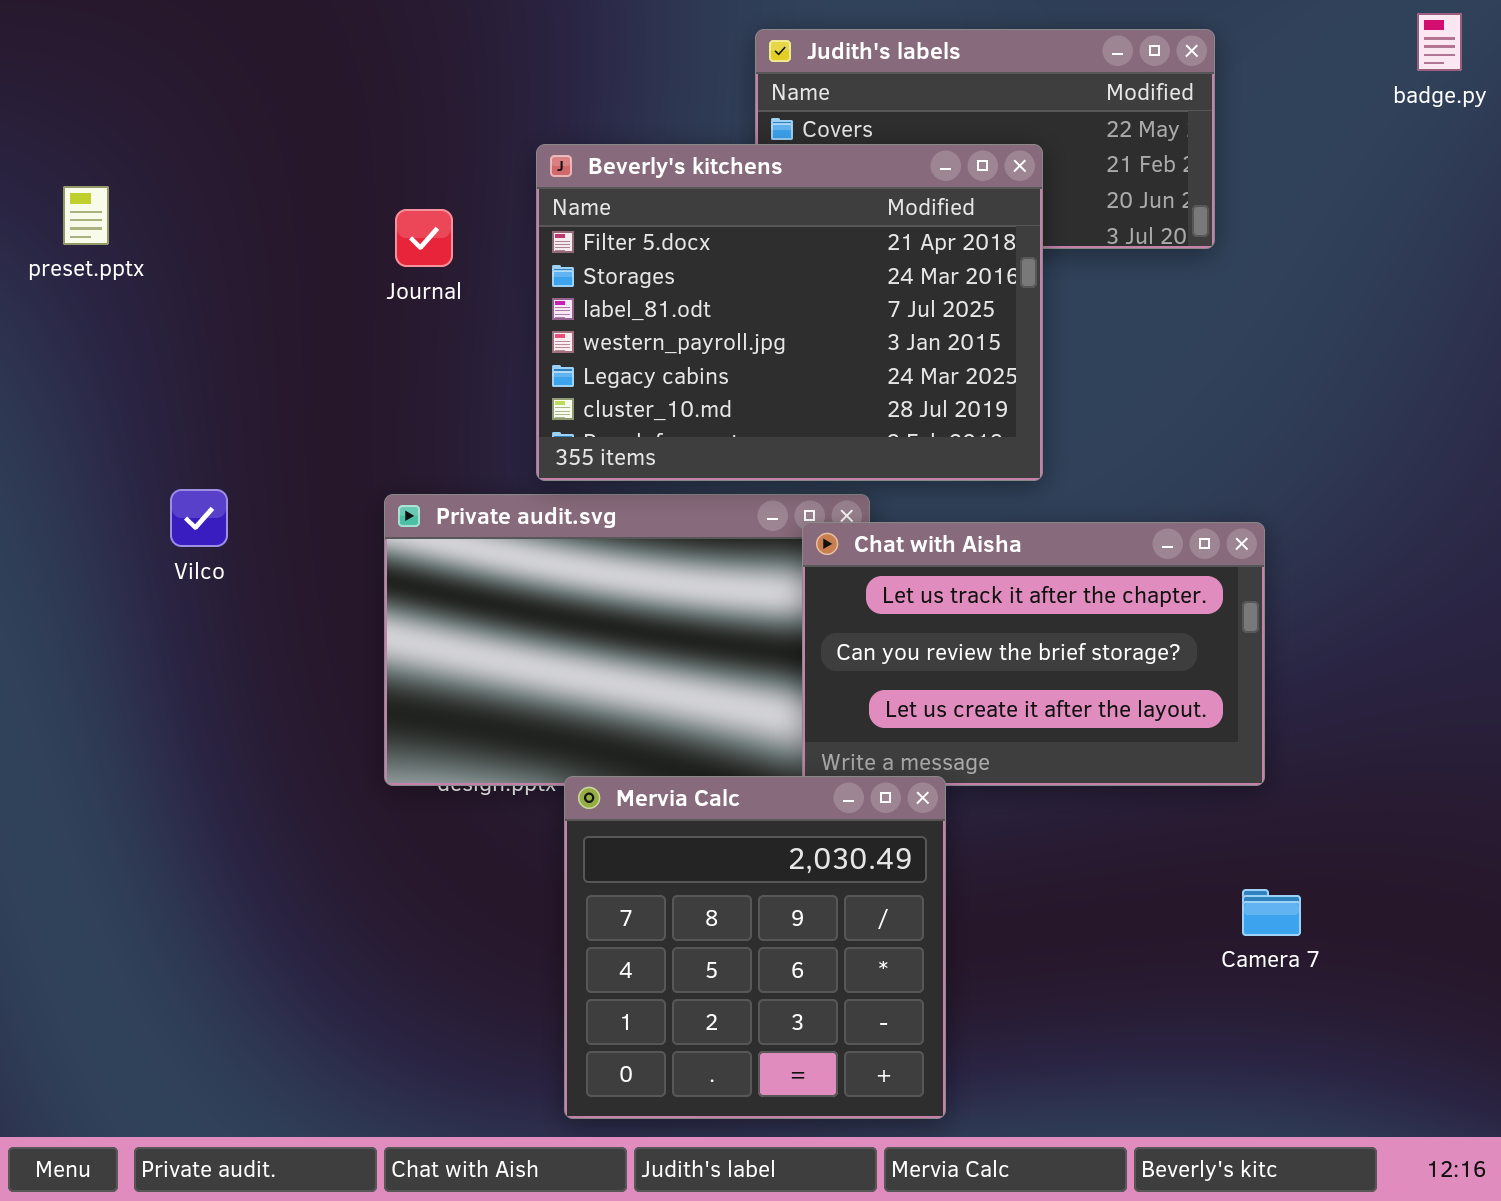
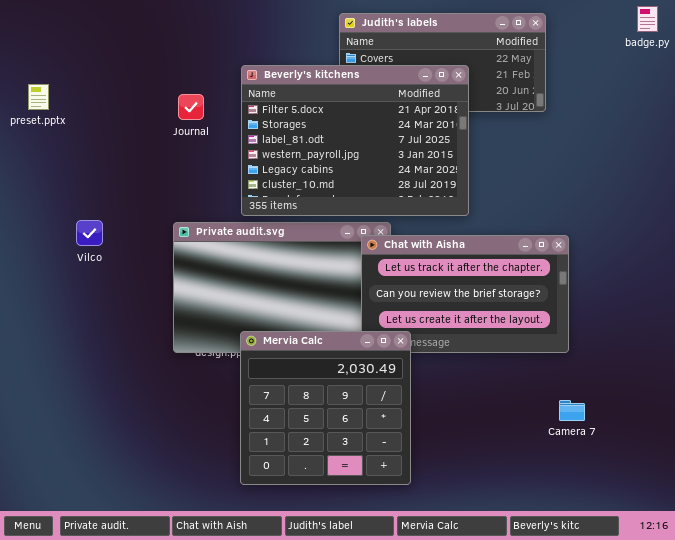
Mervia Calc: [564,776,946,1119] -> [240,331,411,485], moved

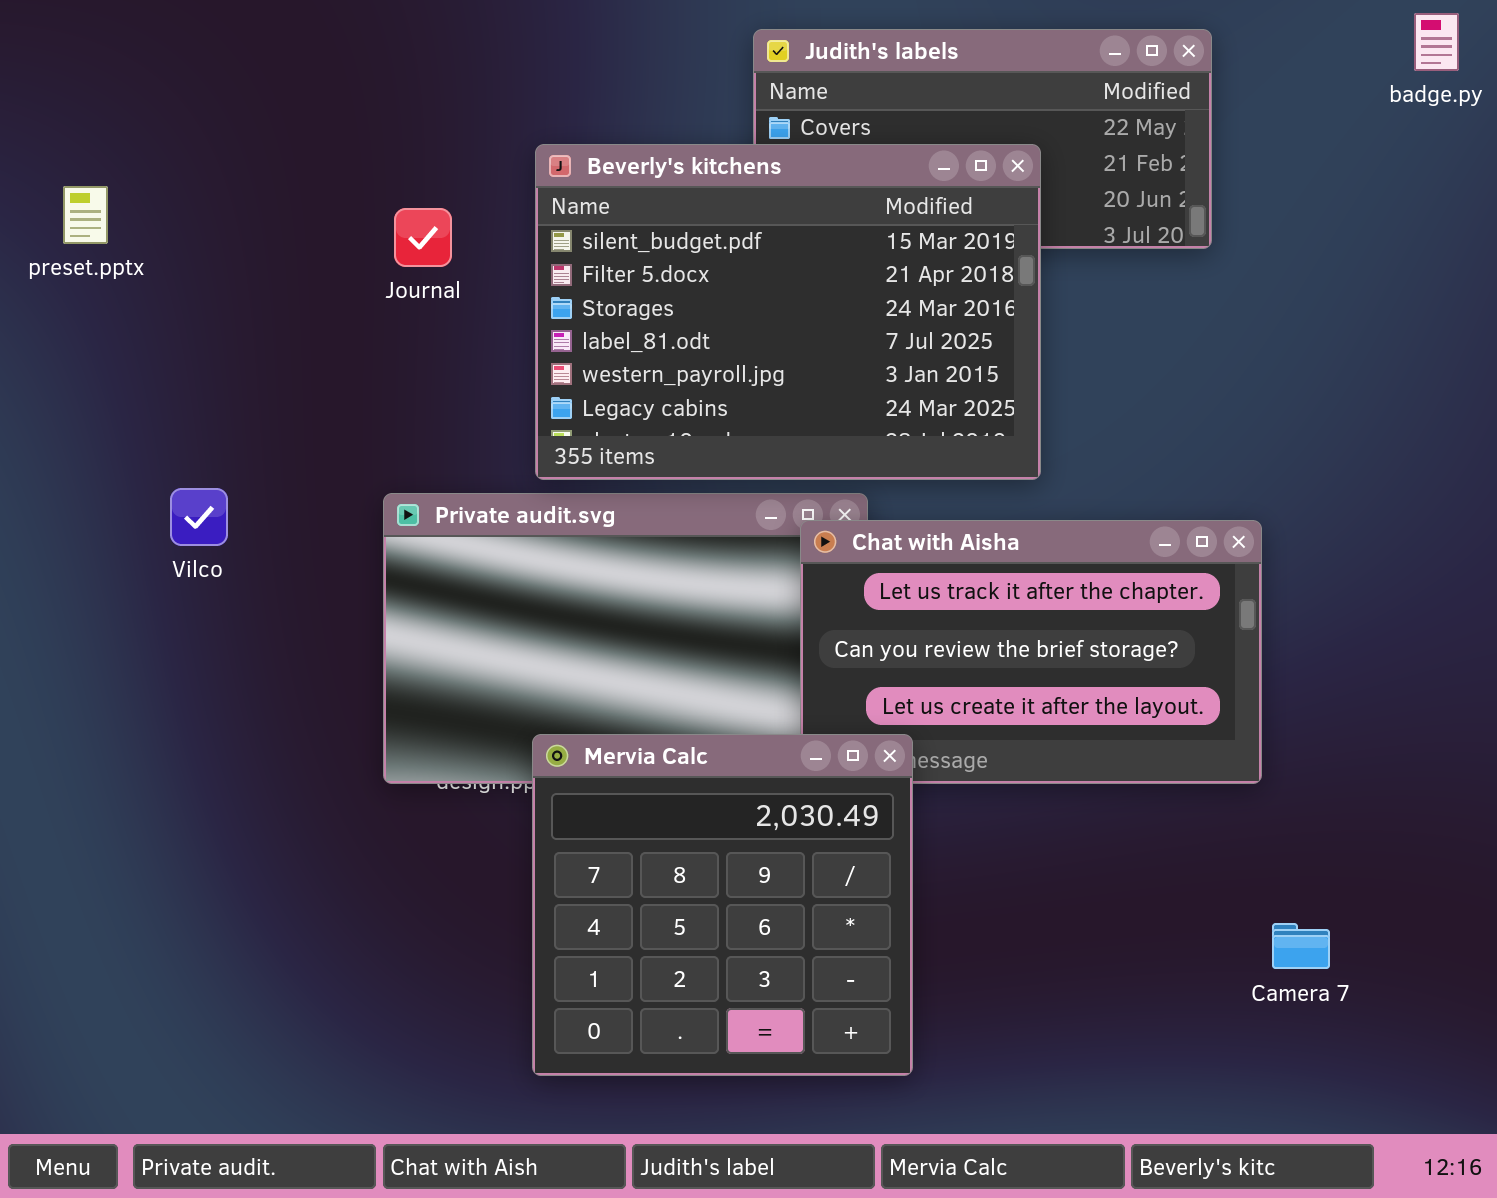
Beverly's kitchens: [241,65,469,216] -> [535,144,1041,480], scrolled up 1 row
Camera 7: [559,400,585,421] -> [1272,923,1330,969], moved

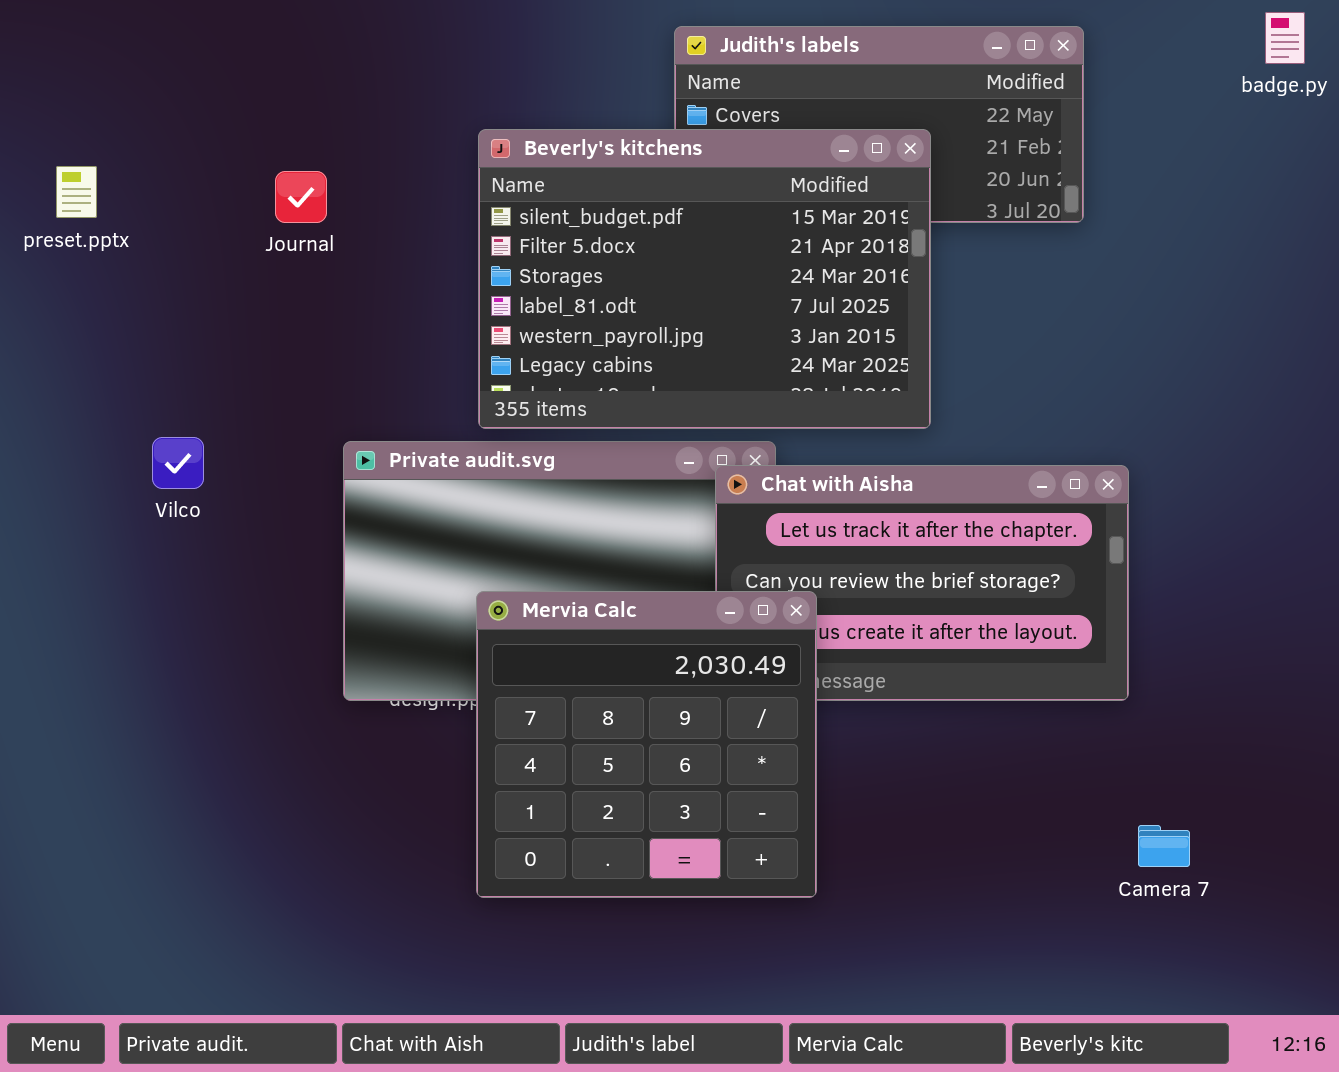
Journal: [394,208,452,267] -> [275,171,327,223], moved
Mervia Calc: [532,734,913,1076] -> [476,591,817,898], moved

